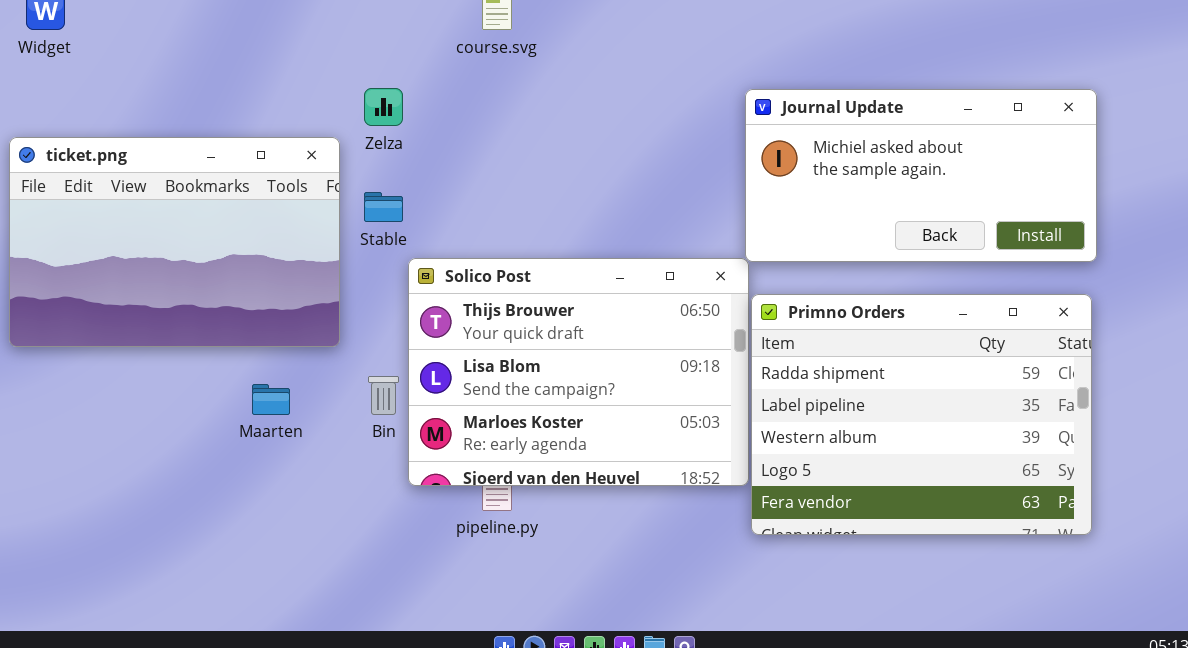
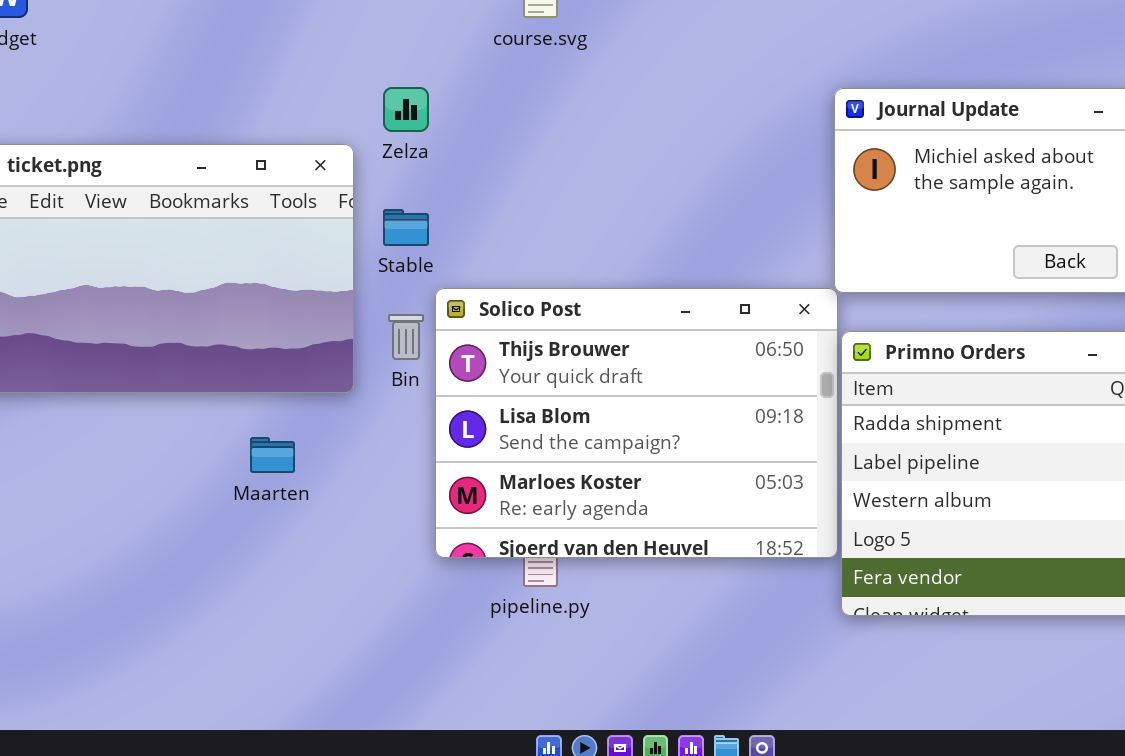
Bin: [368,376,399,415] -> [388,314,424,360], moved

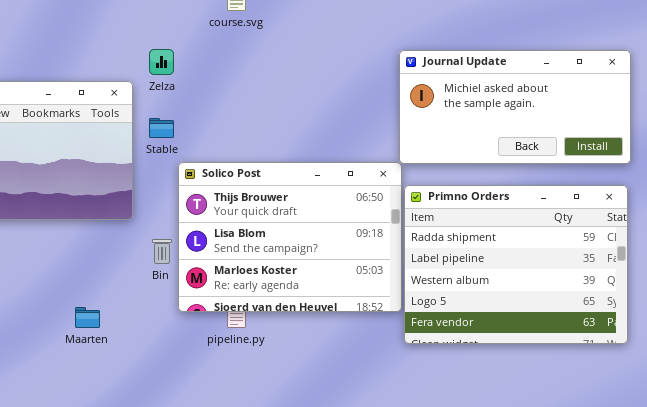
Bin: [388,314,424,360] -> [152,239,172,264], moved
Maarten: [250,437,295,473] -> [75,307,100,328], moved

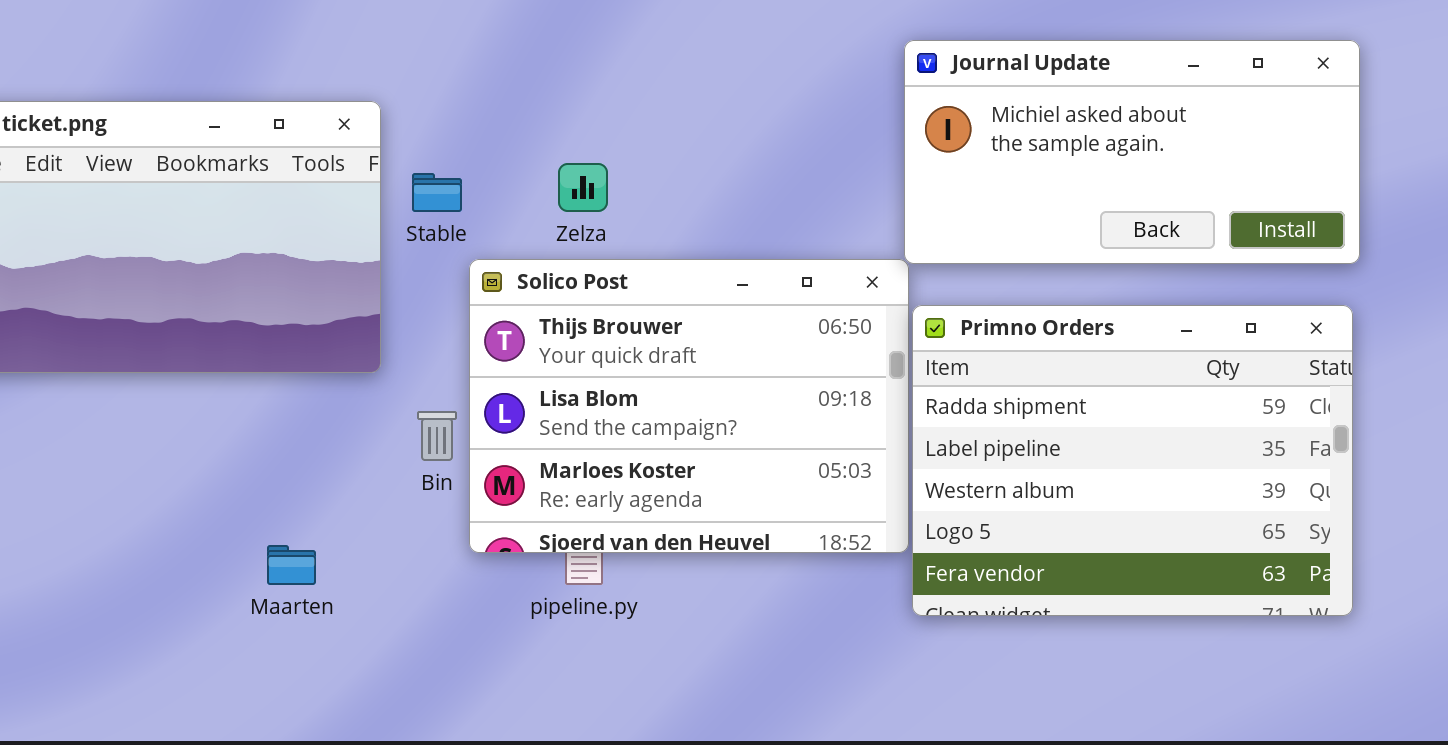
Zelza: [149,49,174,75] -> [558,163,608,212], moved

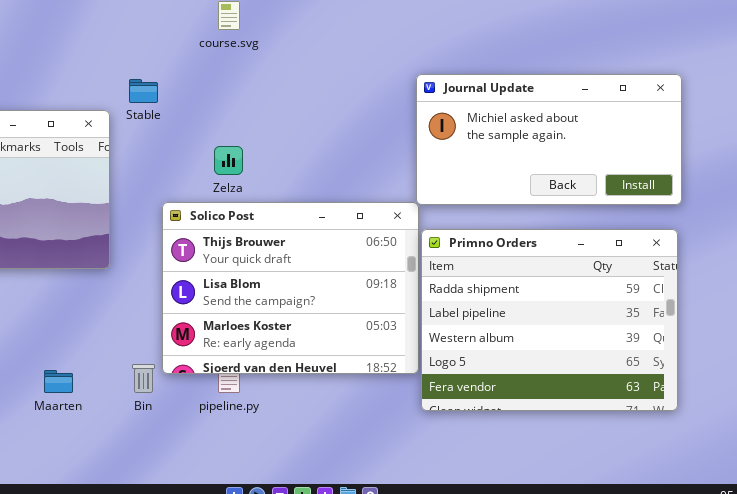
Stable: [412,173,462,212] -> [129,79,158,103], moved
Bin: [417,411,457,461] -> [132,364,155,393], moved

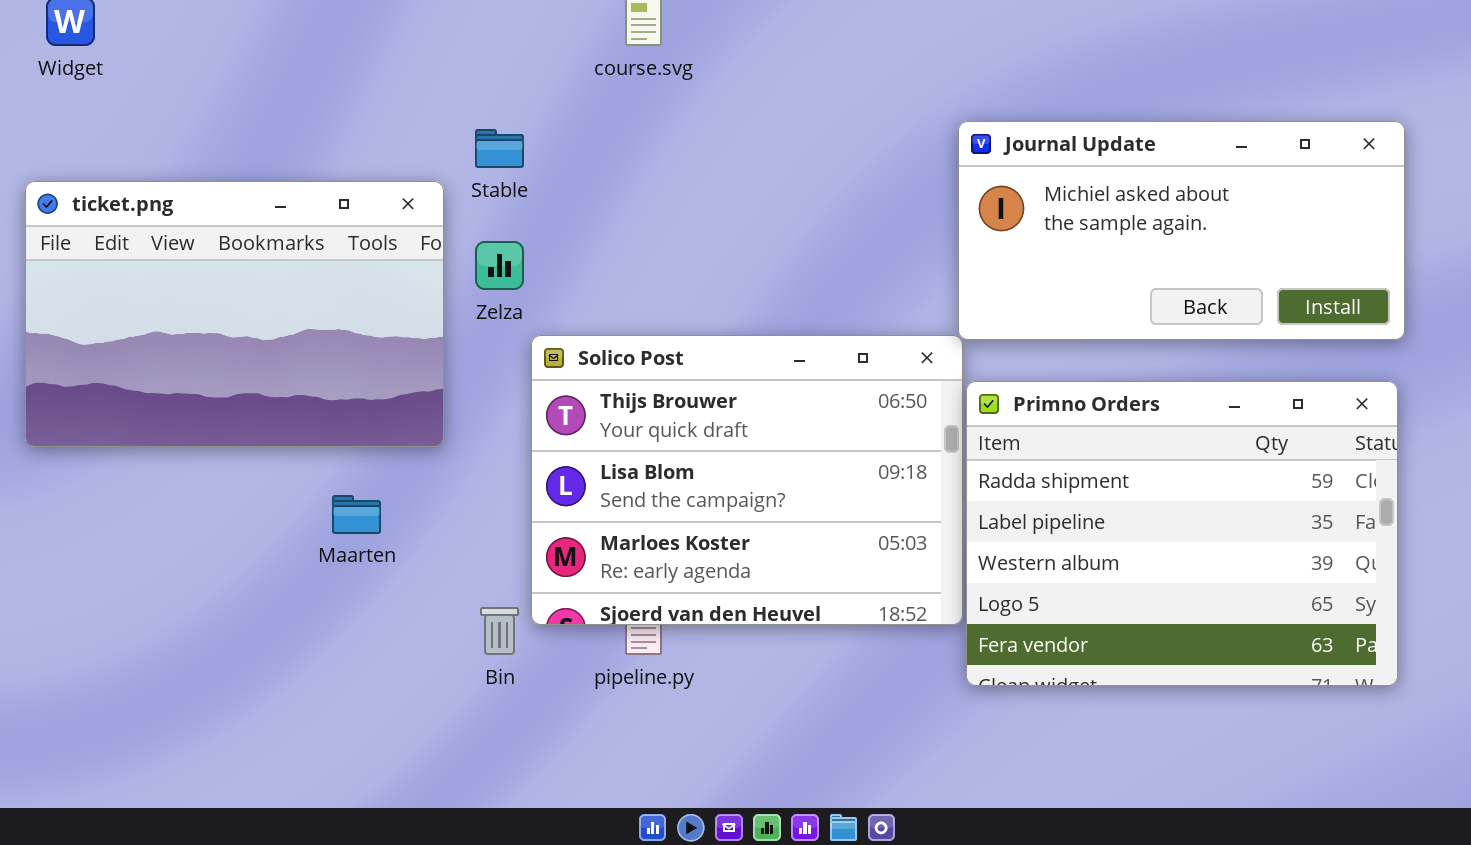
Zelza: [214,146,243,175] -> [475,241,524,290], moved
Maarten: [44,370,73,393] -> [332,495,381,534], moved

